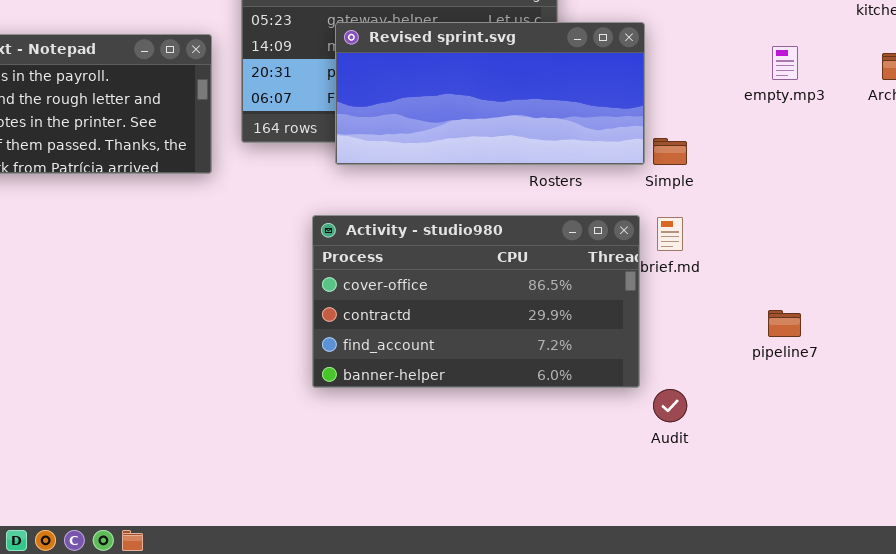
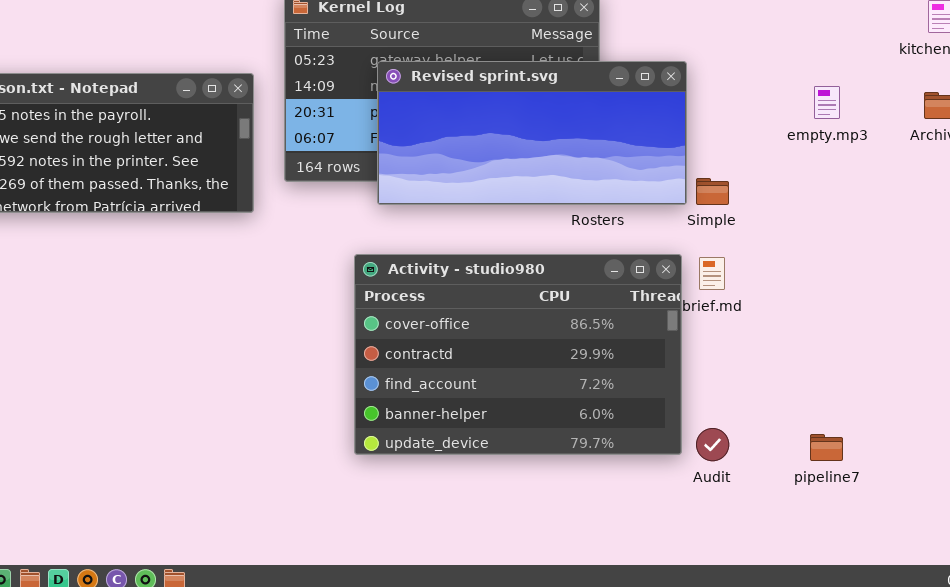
Activity - studio980: [312,215,640,388] -> [354,254,682,455], resized
pipeline7: [768,310,801,337] -> [810,434,843,461], moved

